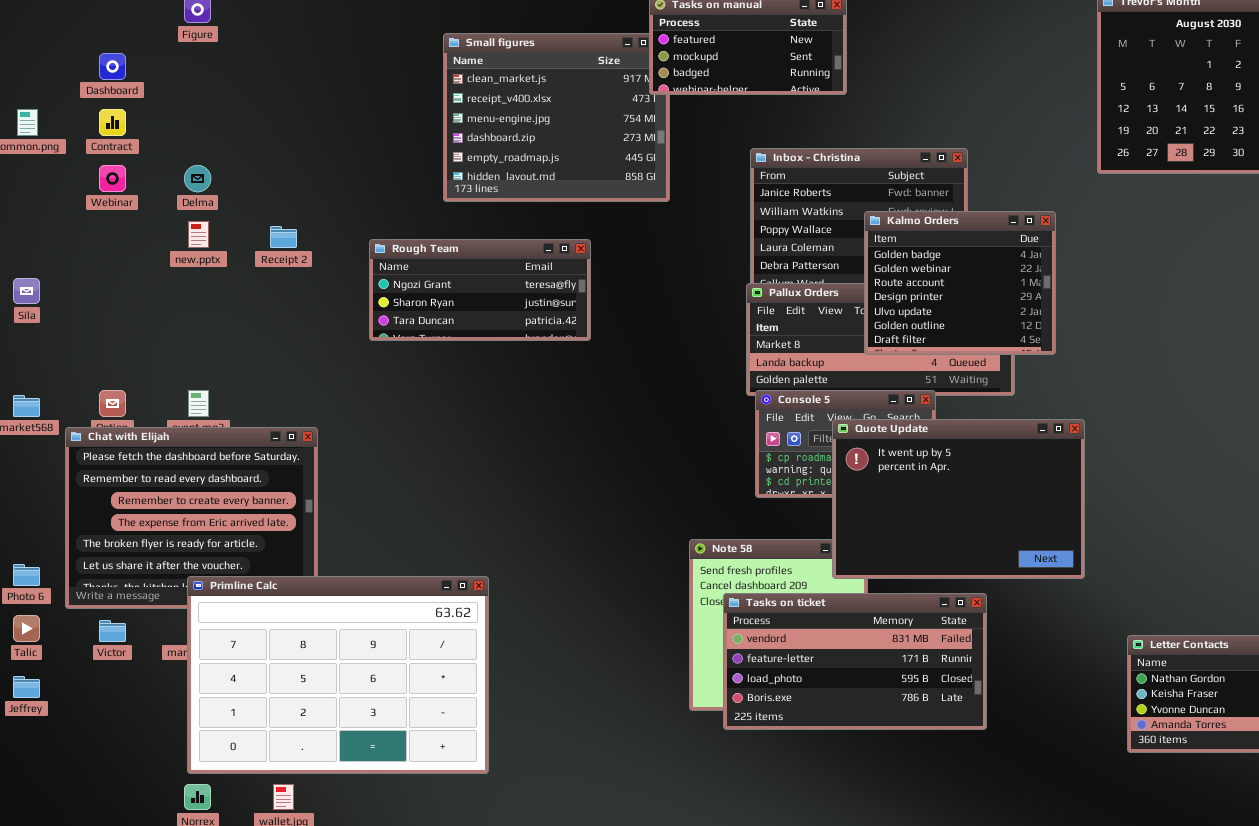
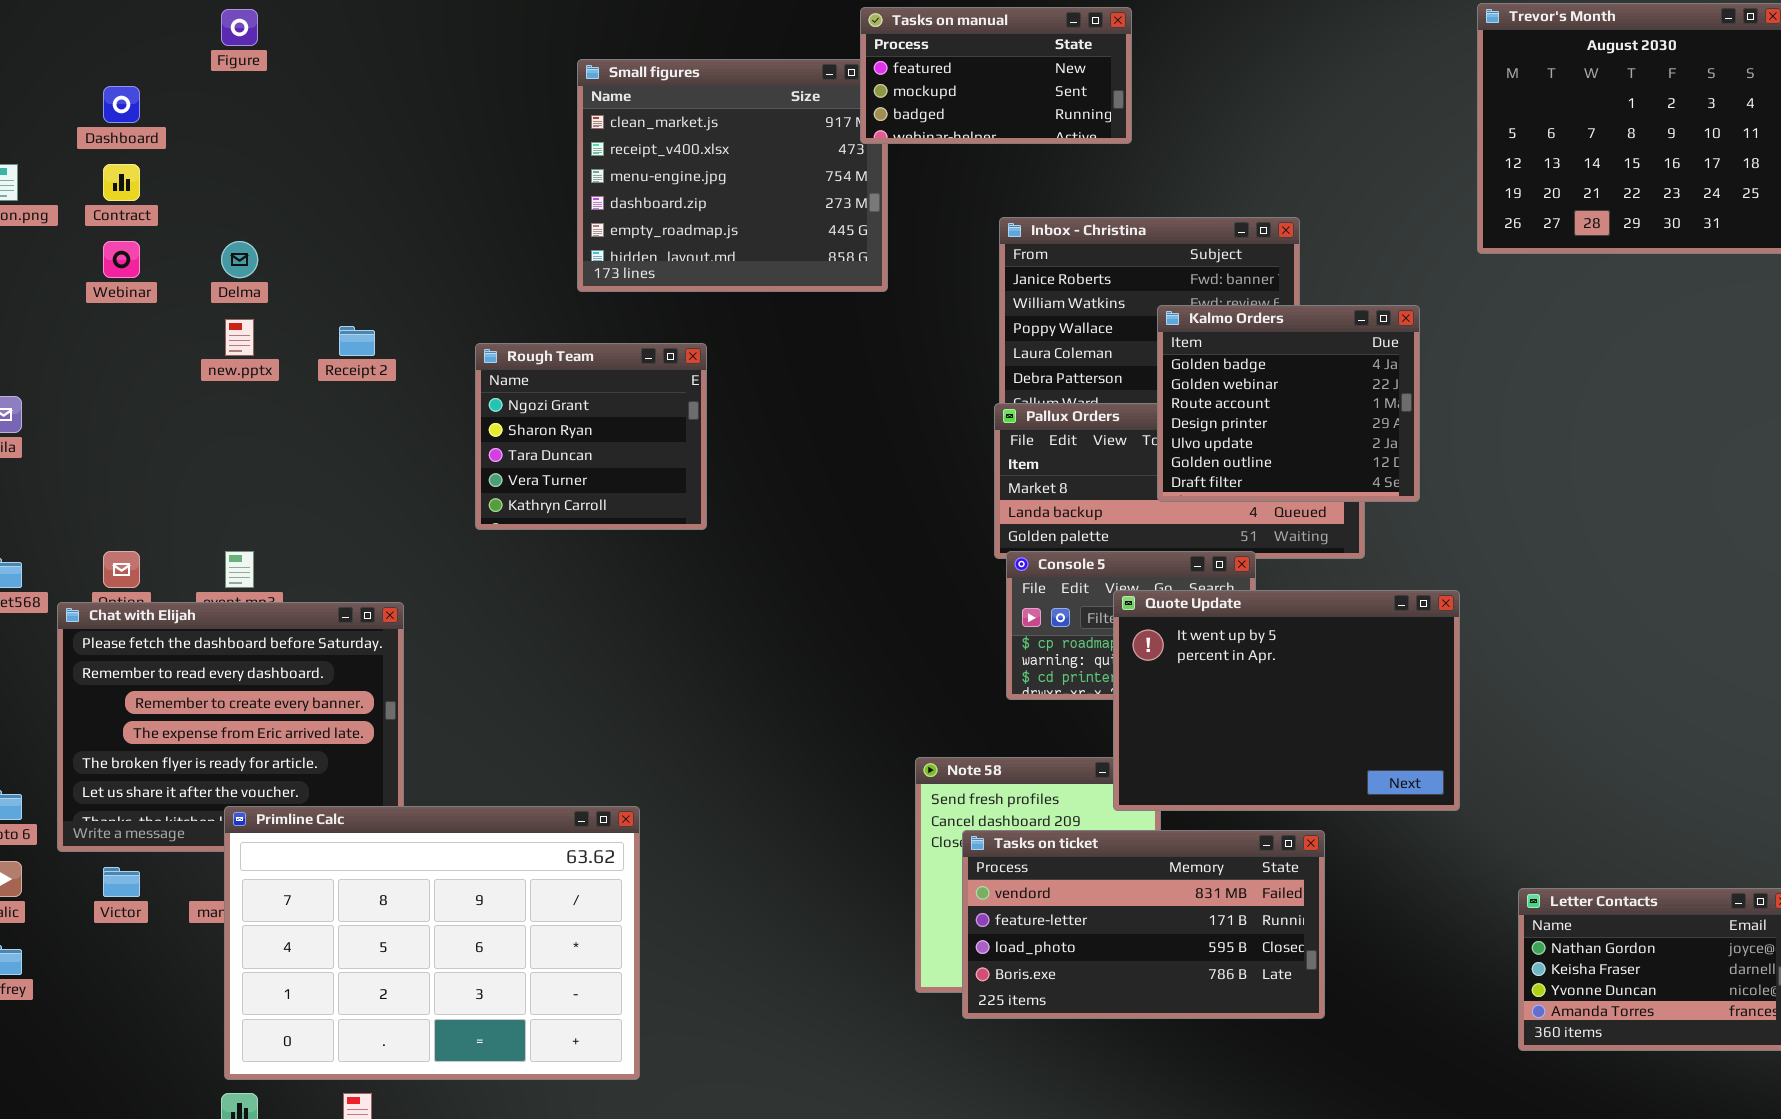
Rough Team: [369,239,591,341] -> [475,343,707,530], resized

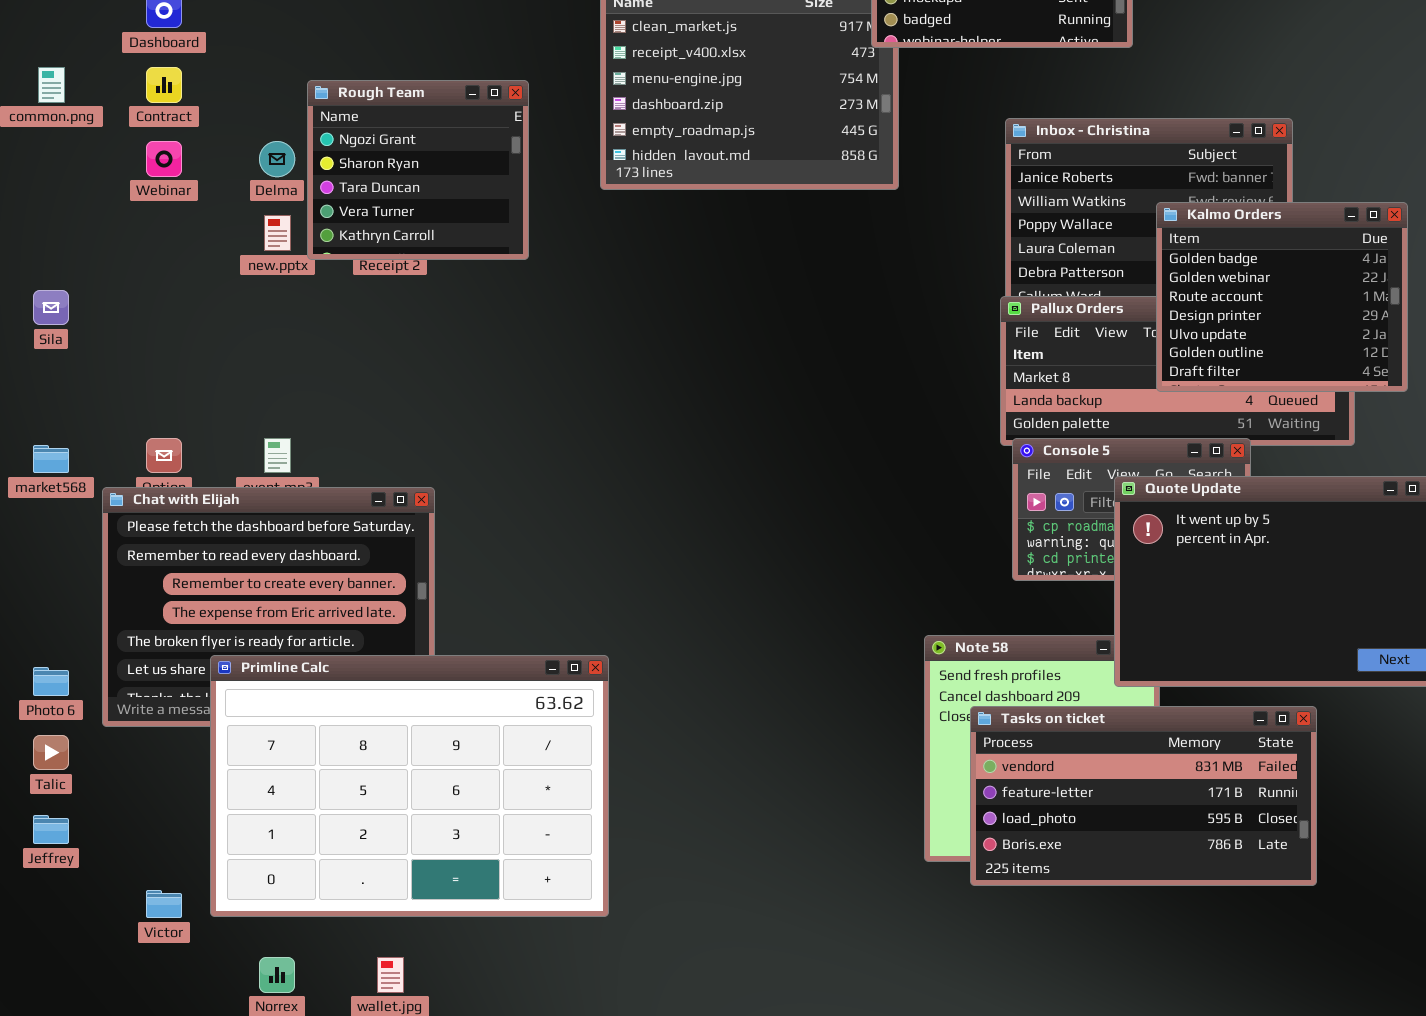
Rough Team: [475,343,707,530] -> [307,80,529,260], moved
Primline Calc: [224,806,640,1080] -> [210,655,609,917], moved
Victor: [103,867,140,897] -> [146,890,182,918], moved

